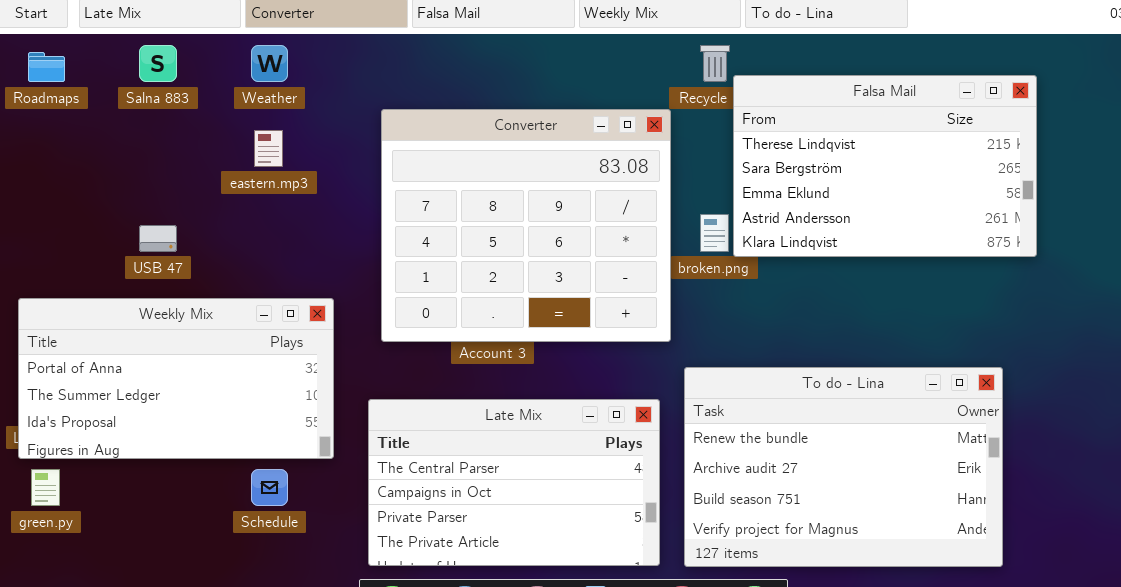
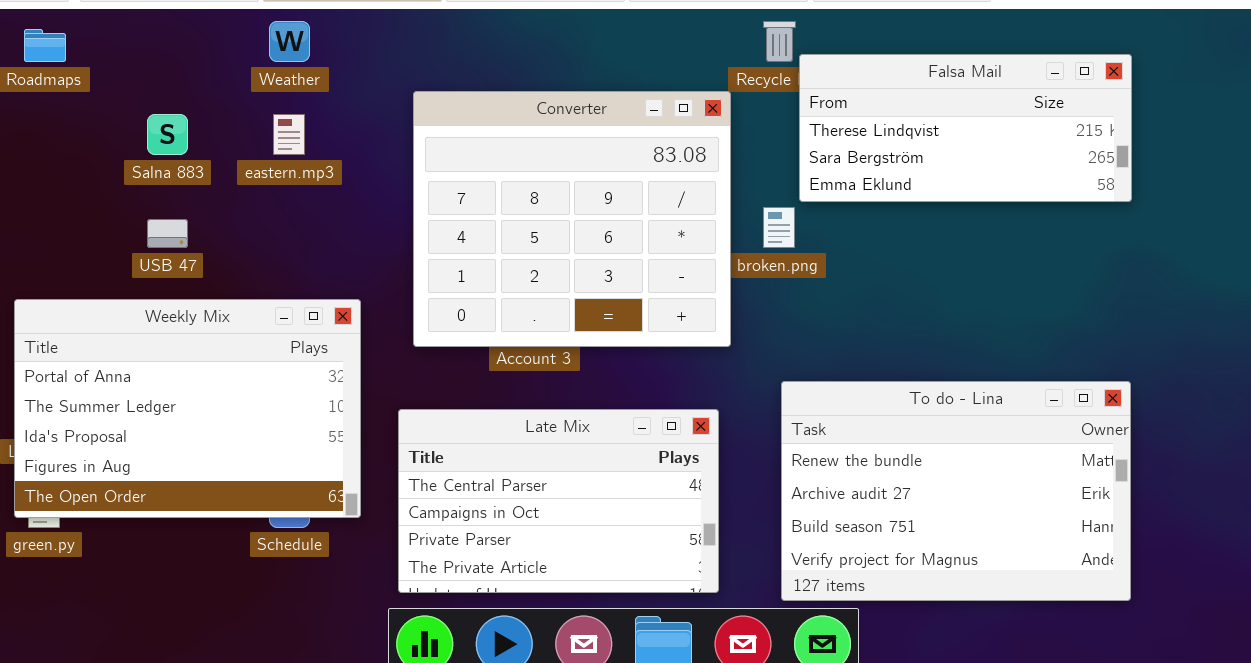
Salna 883: [139,45,177,82] -> [147,114,188,155], moved
Falsa Mail: [733,75,1037,257] -> [799,54,1132,202], resized
Weekly Mix: [18,298,334,459] -> [14,299,361,518], resized
To do - Lina: [684,367,1003,567] -> [781,381,1131,601], moved

